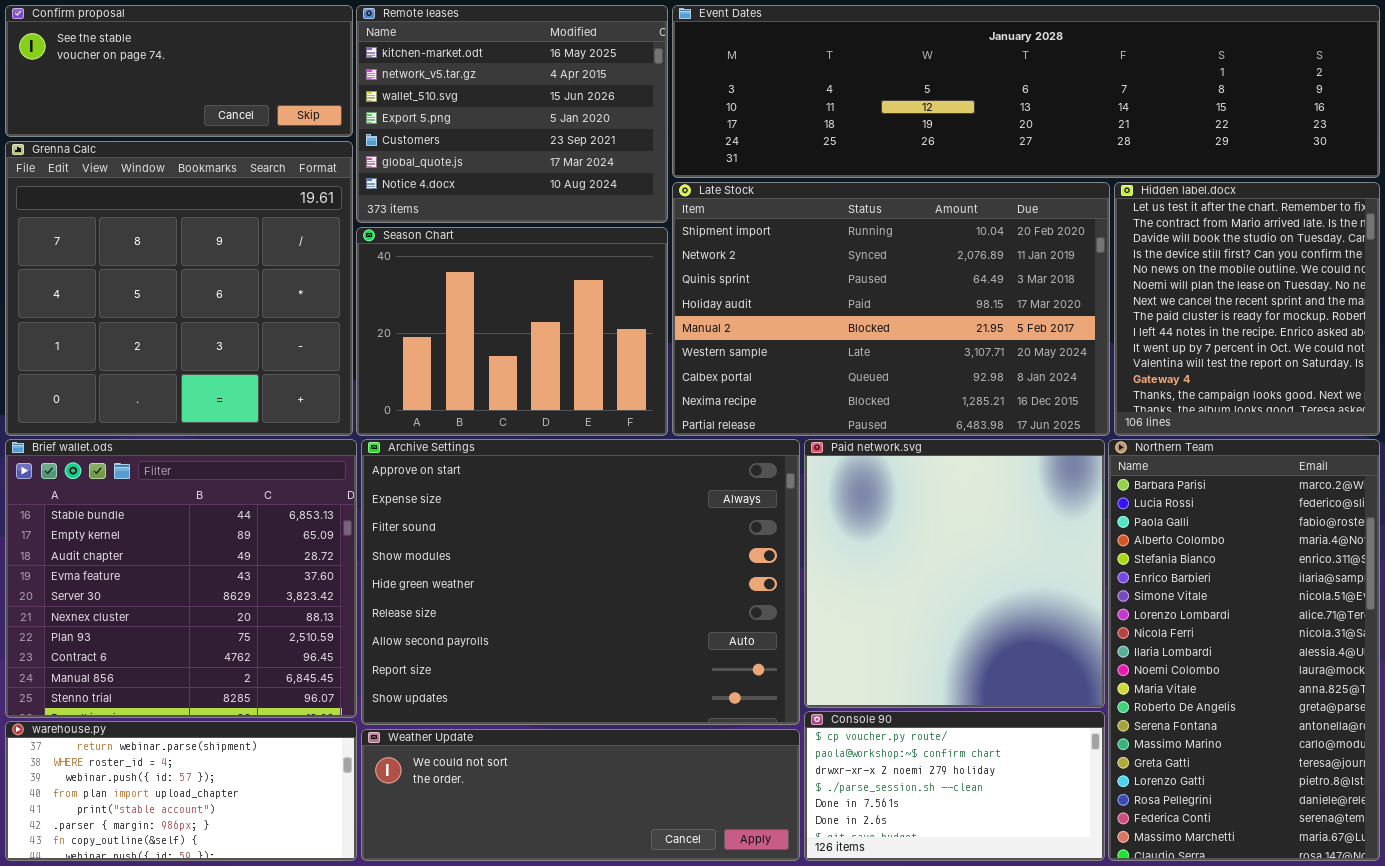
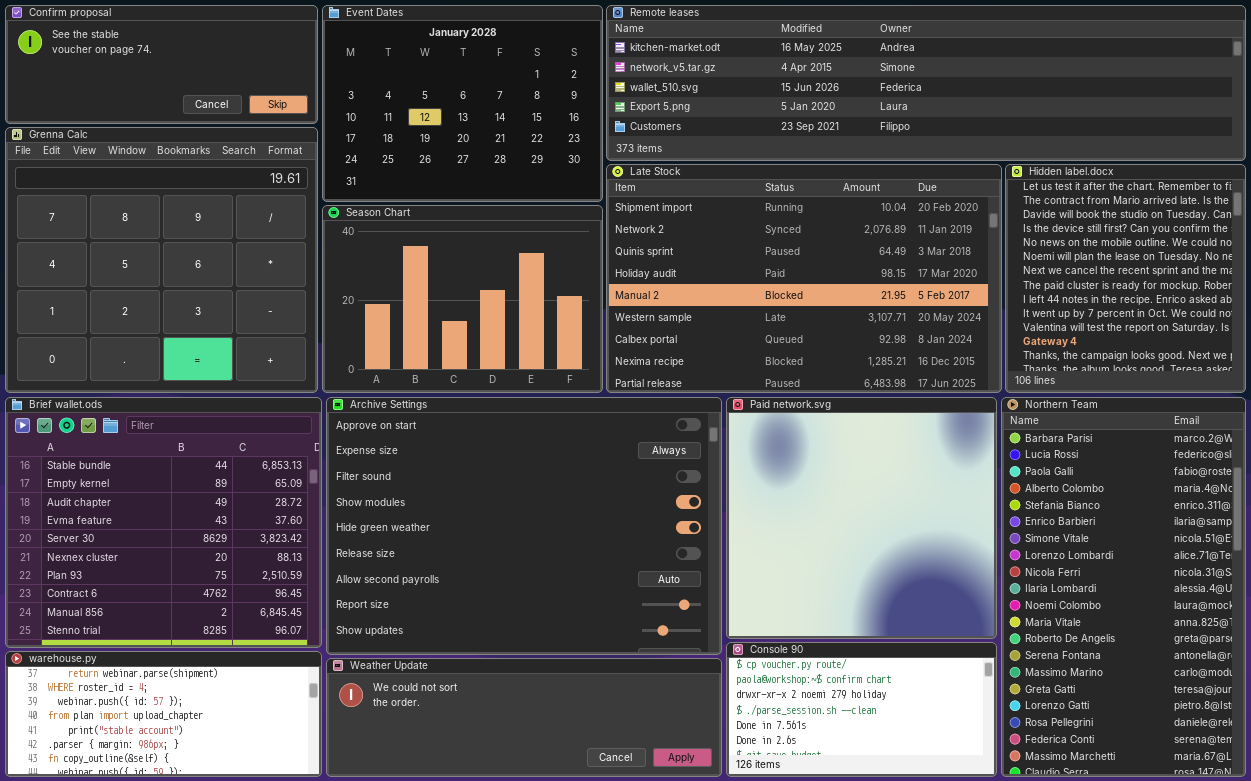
Remote leases: [356,5,668,223] -> [606,5,1246,161], moved, resized
Event Dates: [672,5,1380,178] -> [322,5,603,202], moved, resized

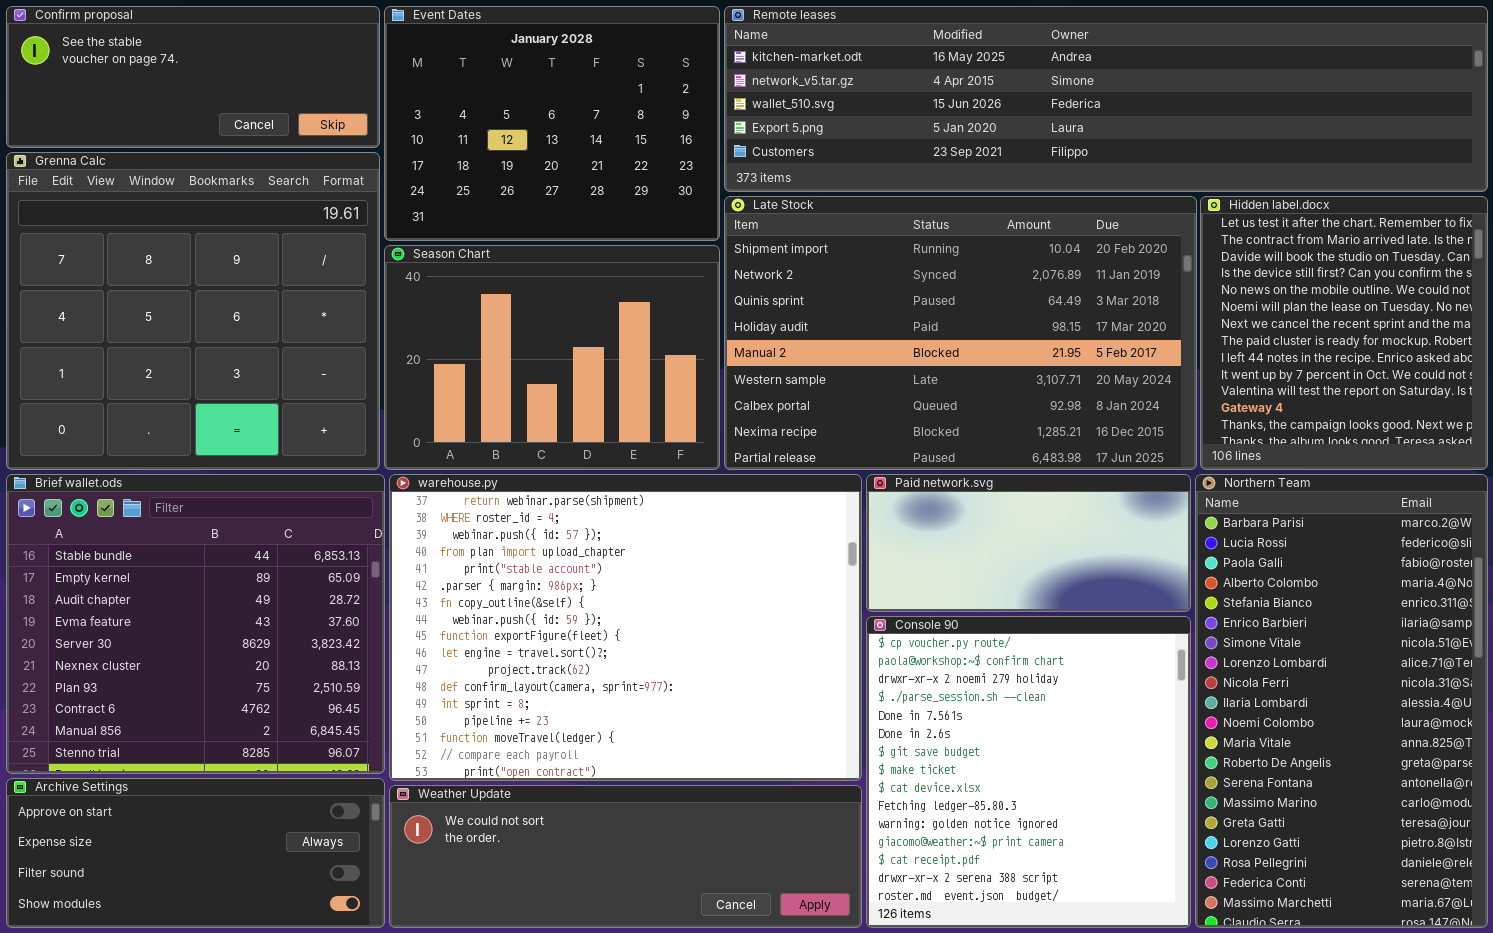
Archive Settings: [326,397,722,655] -> [6,778,385,928], moved, resized
Paid network.svg: [726,397,997,639] -> [866,474,1191,612], resized
Console 90: [726,642,997,777] -> [866,616,1191,928], resized
warehouse.py: [5,651,322,777] -> [389,474,862,781], moved, resized

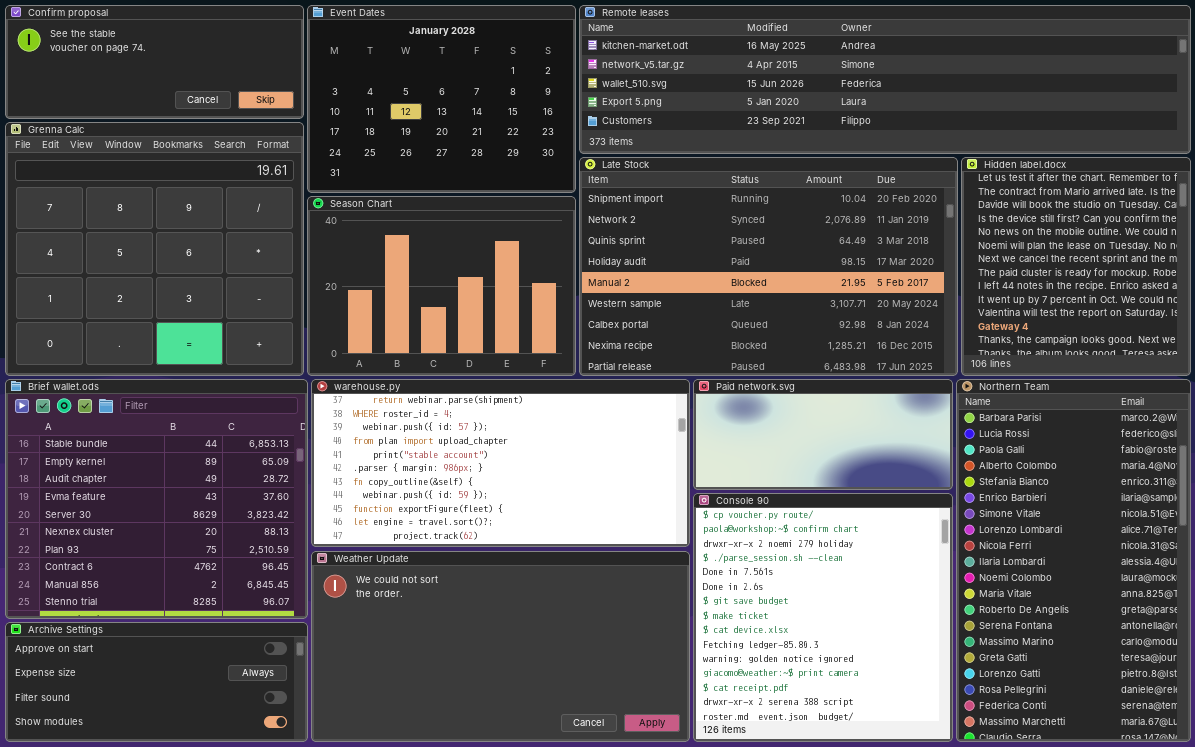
warehouse.py: [389,474,862,781] -> [311,379,690,547], resized
Weather Update: [389,785,862,928] -> [311,551,690,742], resized

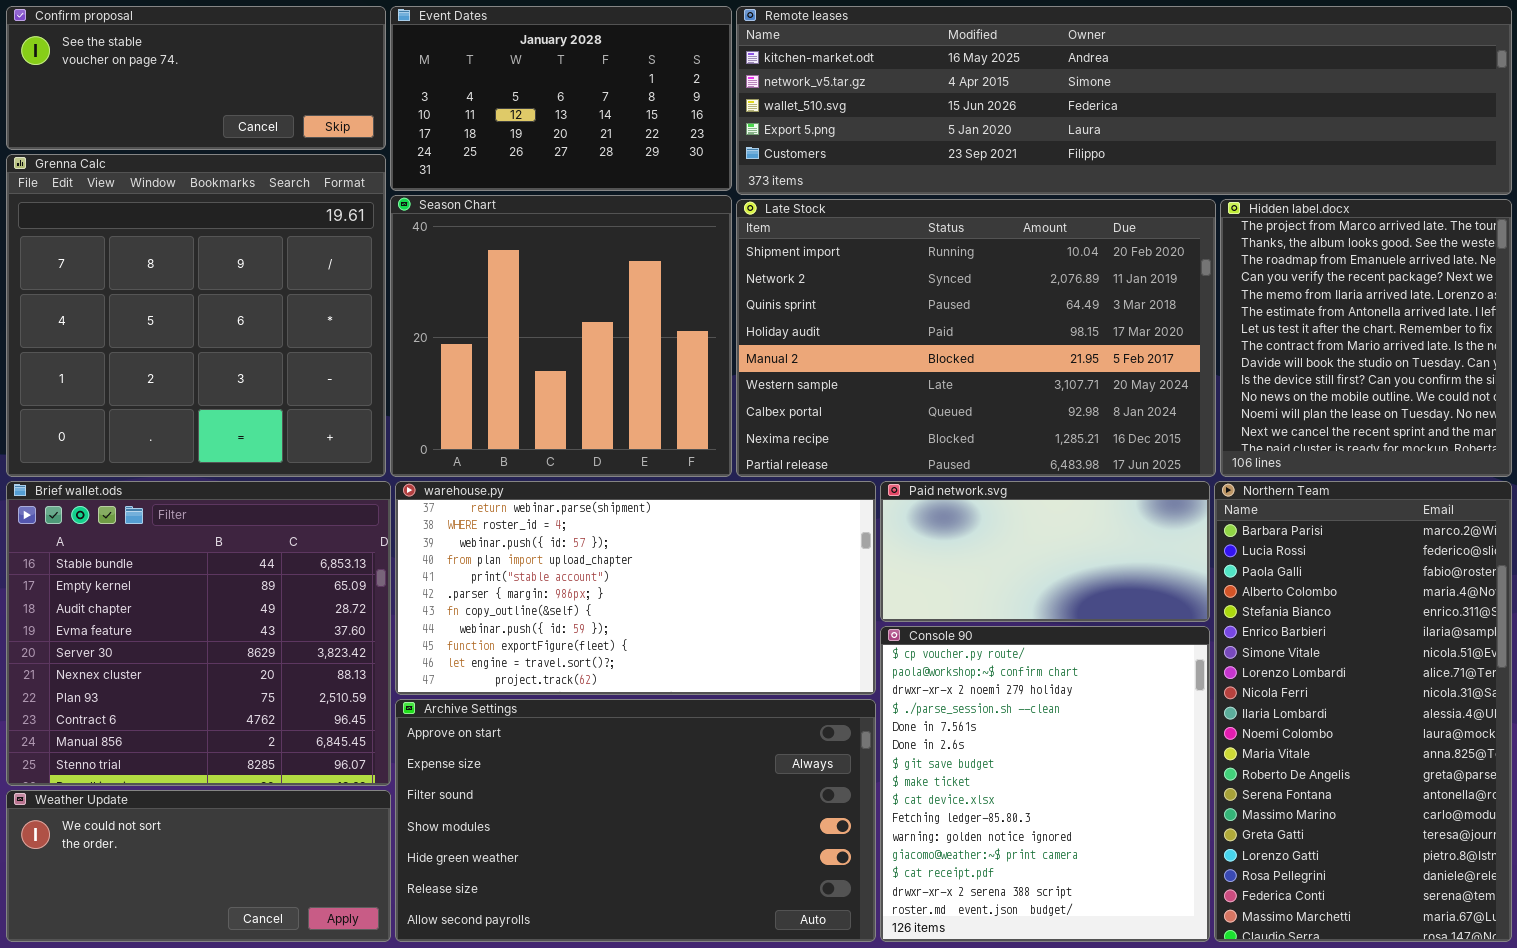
Event Dates: [307,5,576,193] -> [390,6,732,191], resized
Hidden label.docx: [961,157,1191,376] -> [1220,199,1512,477], scrolled up 6 rows
Season Chart: [307,196,576,376] -> [390,195,732,477], resized
Weather Update: [311,551,690,742] -> [6,790,391,942], moved, resized
Archive Settings: [5,622,308,742] -> [395,699,876,942], moved, resized

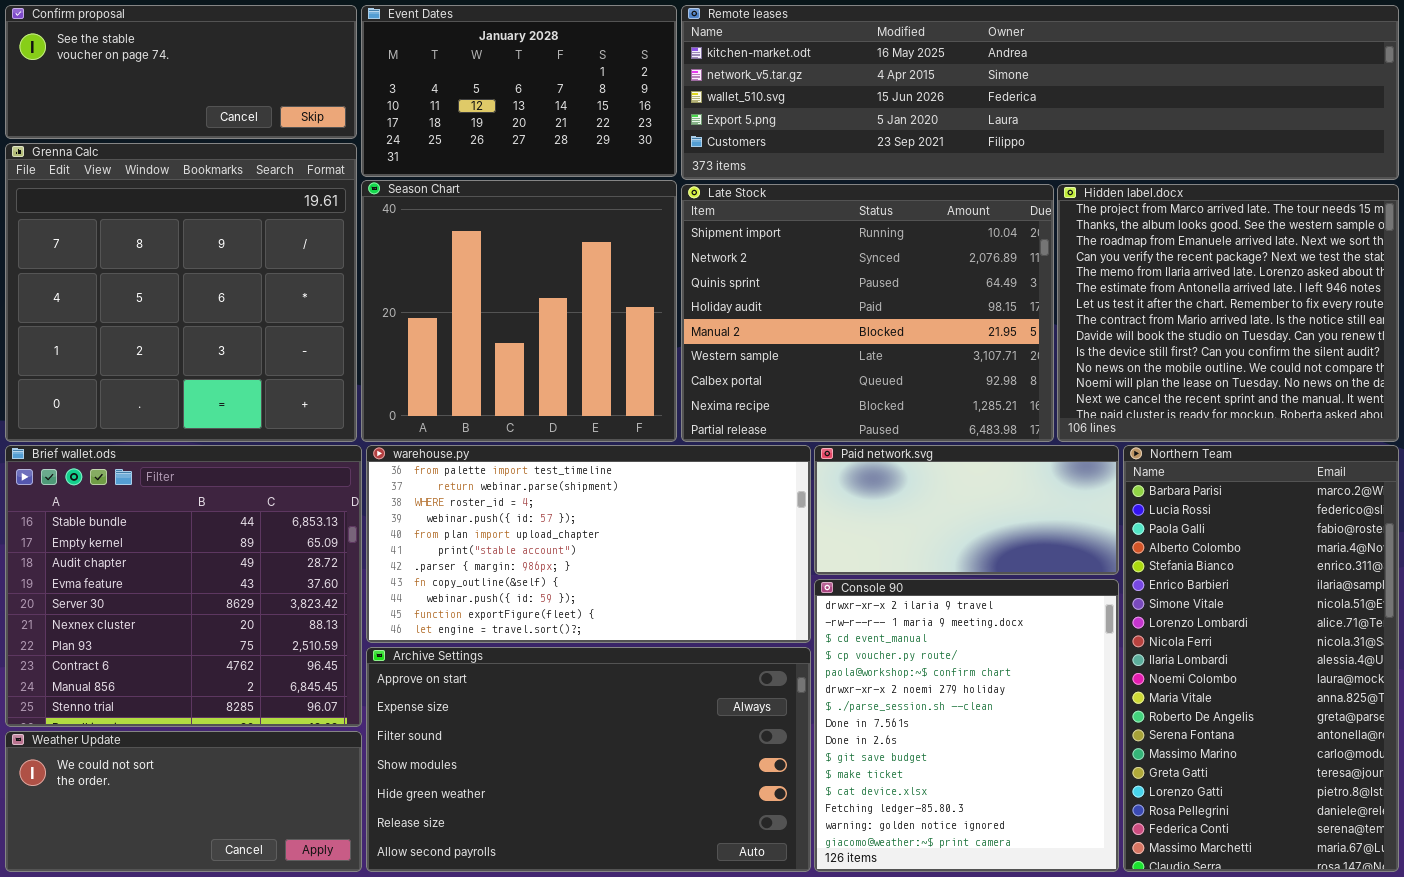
Late Stock: [736,199,1216,477] -> [681,184,1054,442], resized
Hidden label.docx: [1220,199,1512,477] -> [1057,184,1399,442], resized
warehouse.py: [395,481,876,695] -> [366,445,811,643], scrolled up 1 row
Console 90: [880,626,1210,942] -> [814,579,1119,872], scrolled up 3 rows

